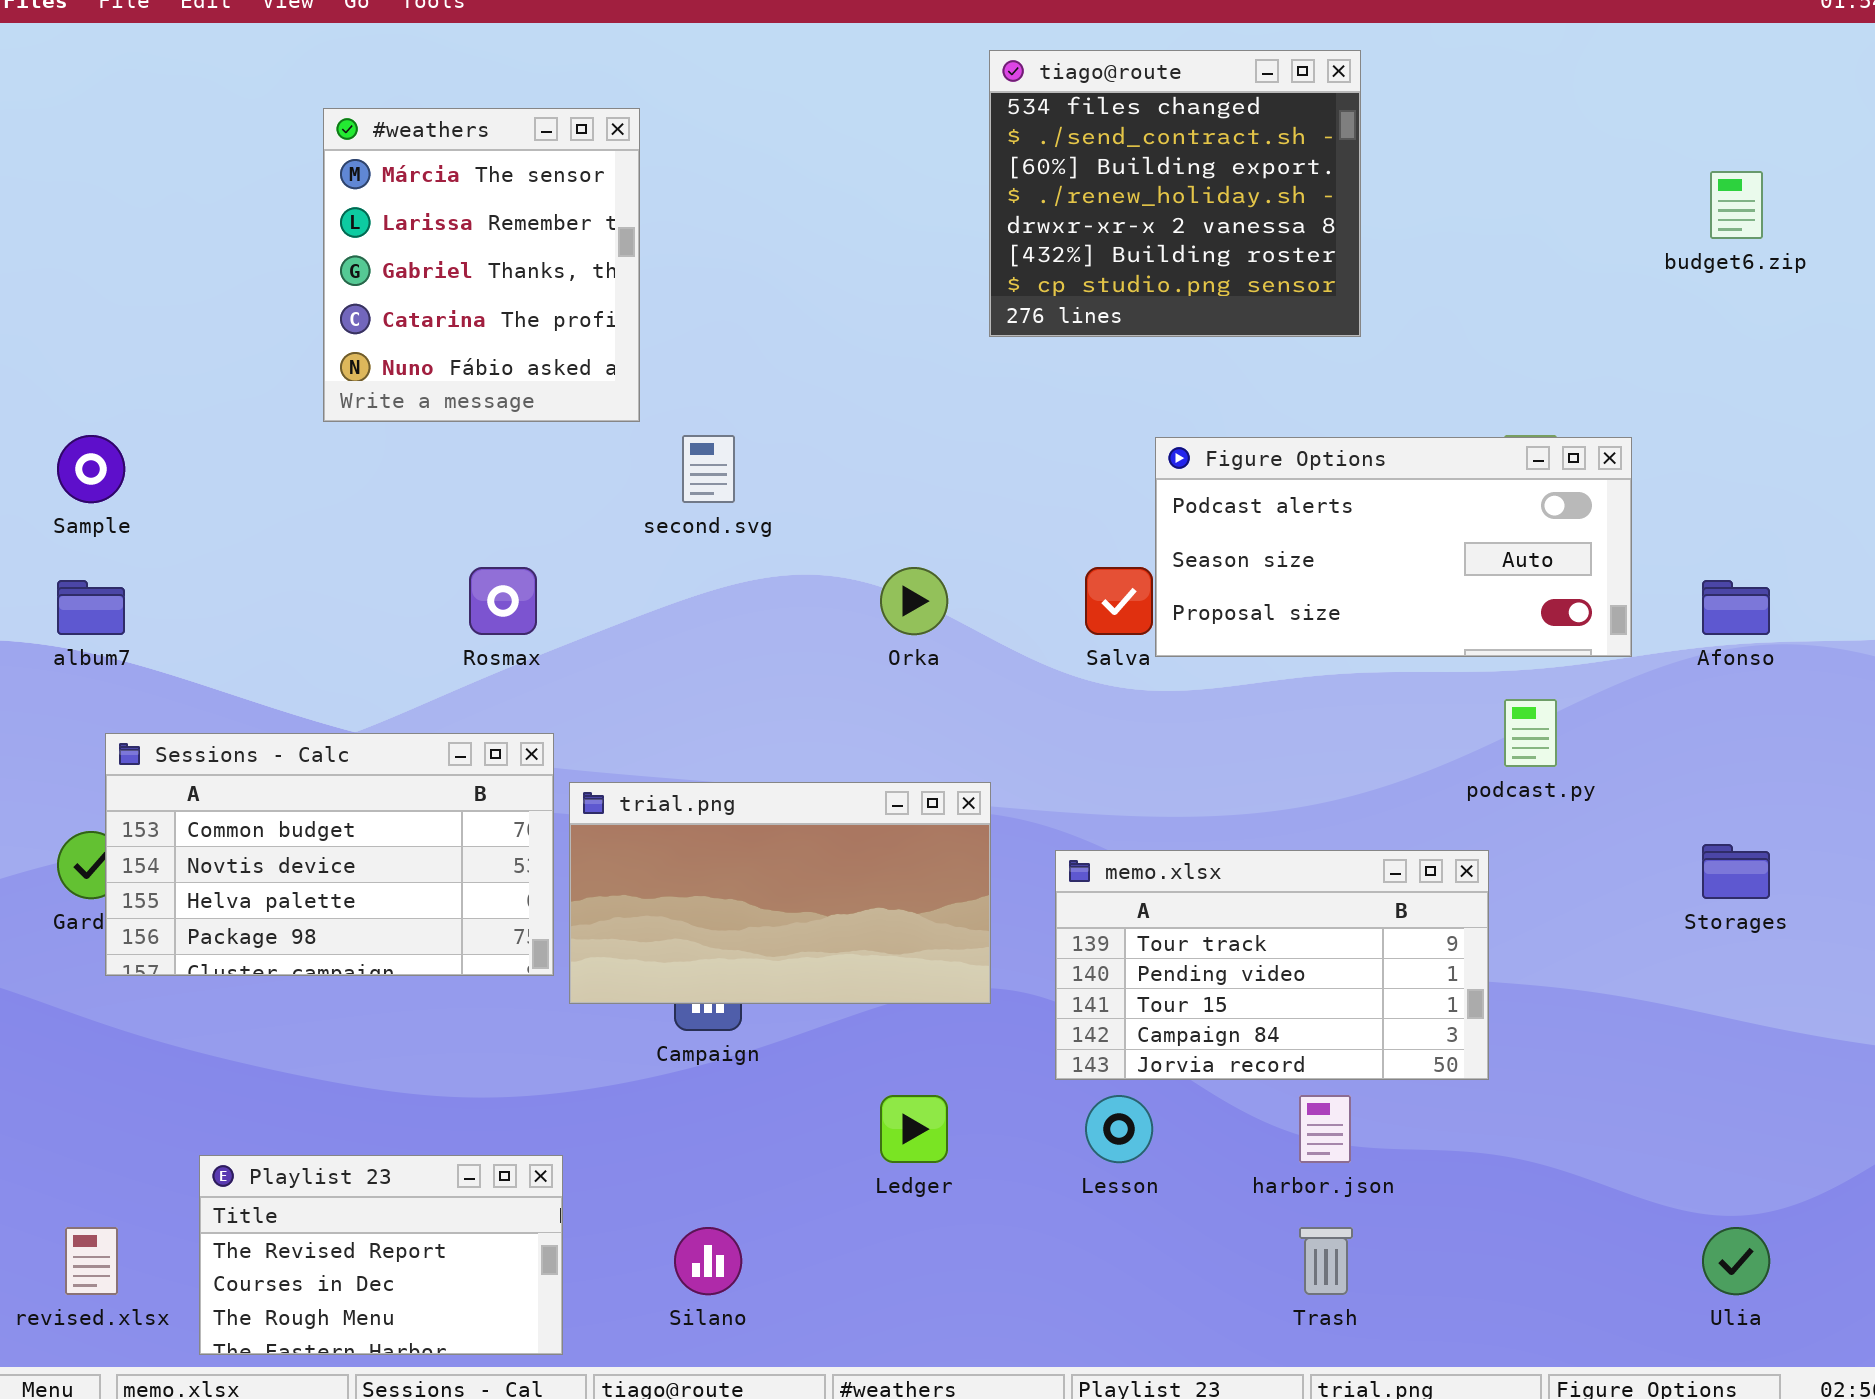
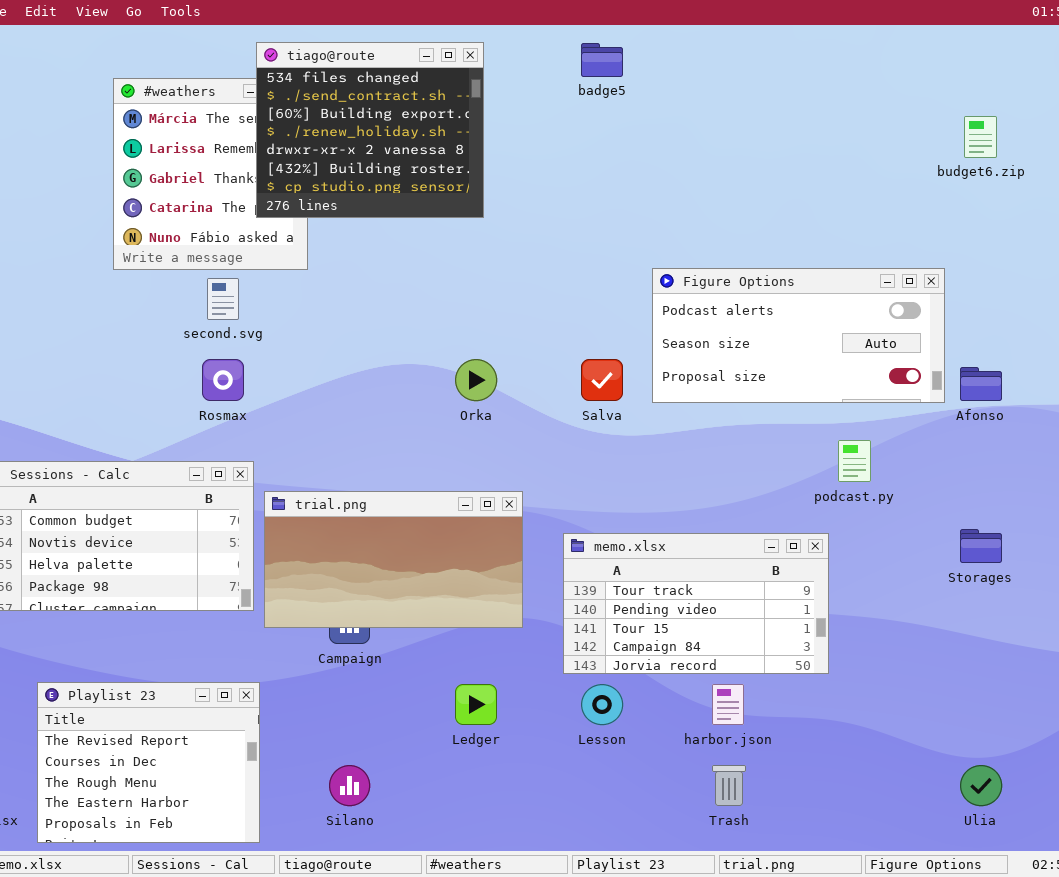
tiago@route: [989,50,1361,337] -> [256,42,484,218], moved
second.svg: [682,435,735,503] -> [207,278,239,320], moved
Figure Options: [1155,437,1632,657] -> [652,268,945,403], moved
Playlist 23: [199,1155,563,1355] -> [37,682,260,843], resized

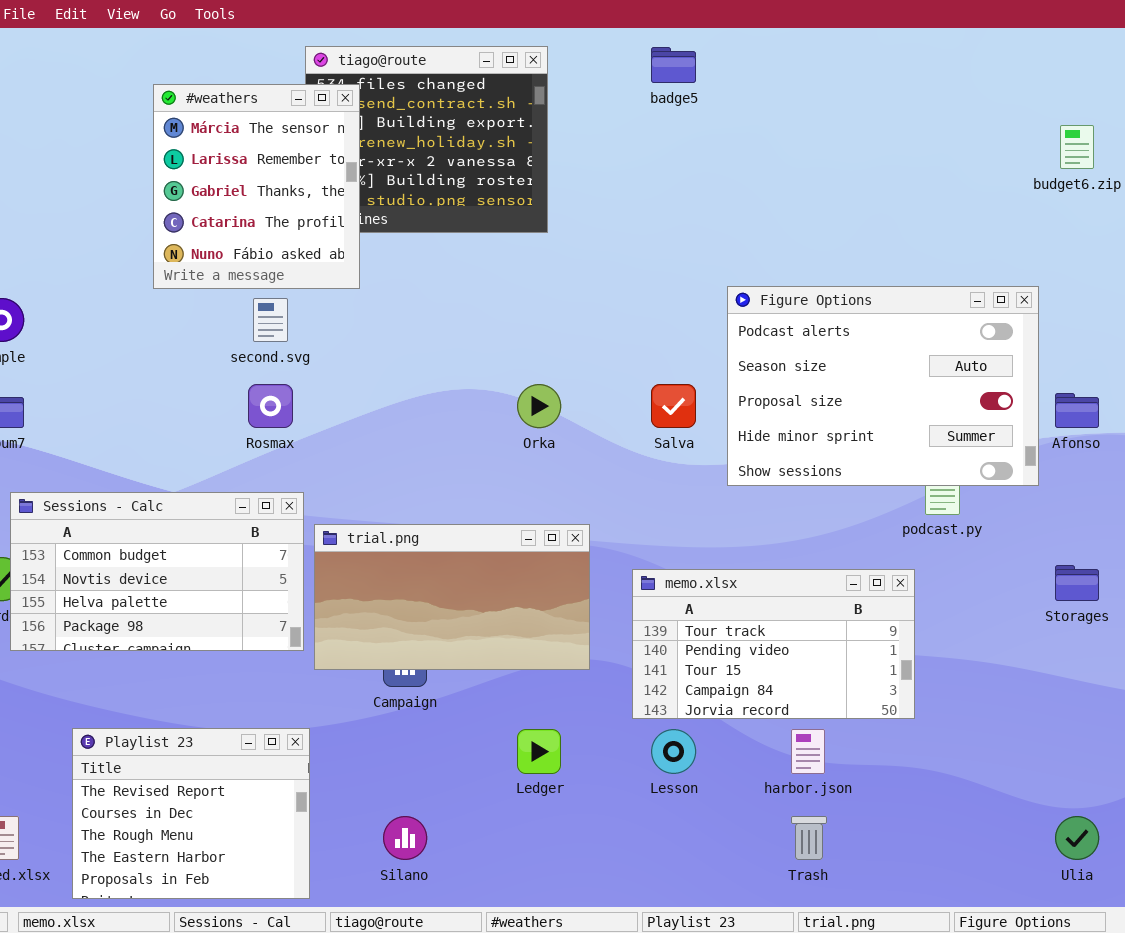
#weathers: [113,78,308,270] -> [153,84,360,289], raised
Figure Options: [652,268,945,403] -> [727,286,1039,486], resized

